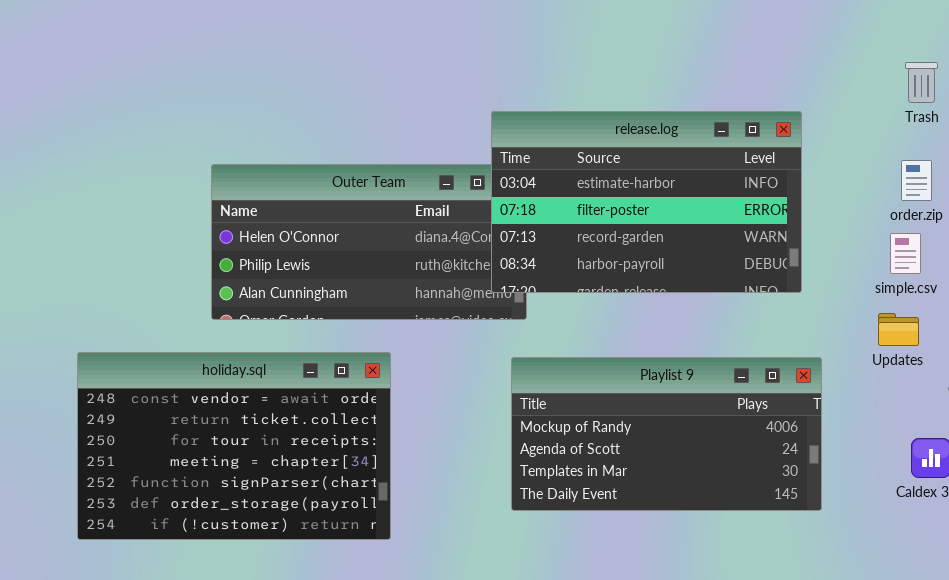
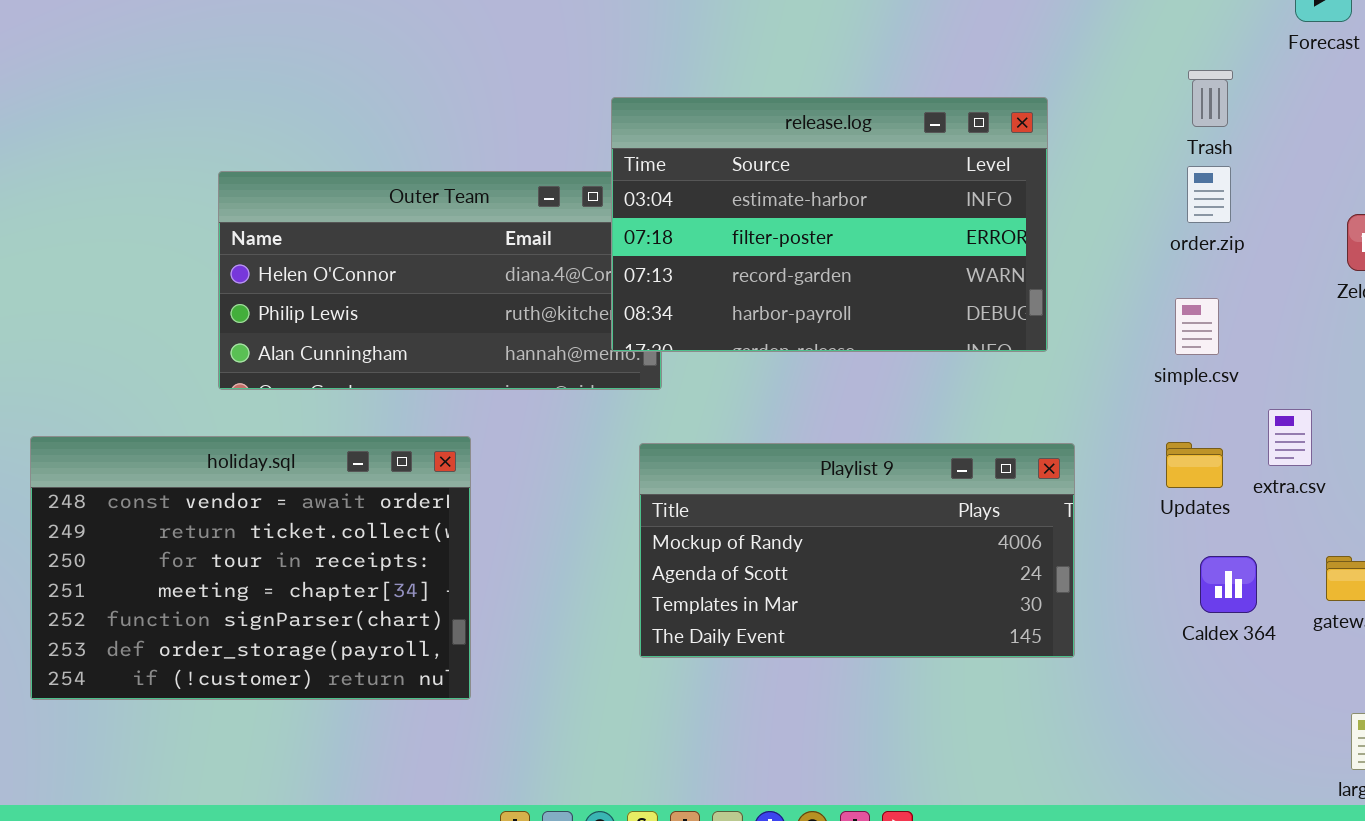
Trash: [905,62,938,103] -> [1188,70,1233,127], moved
simple.csv: [890,233,921,274] -> [1175,298,1219,355], moved
Updates: [878,313,919,346] -> [1166,442,1223,488], moved

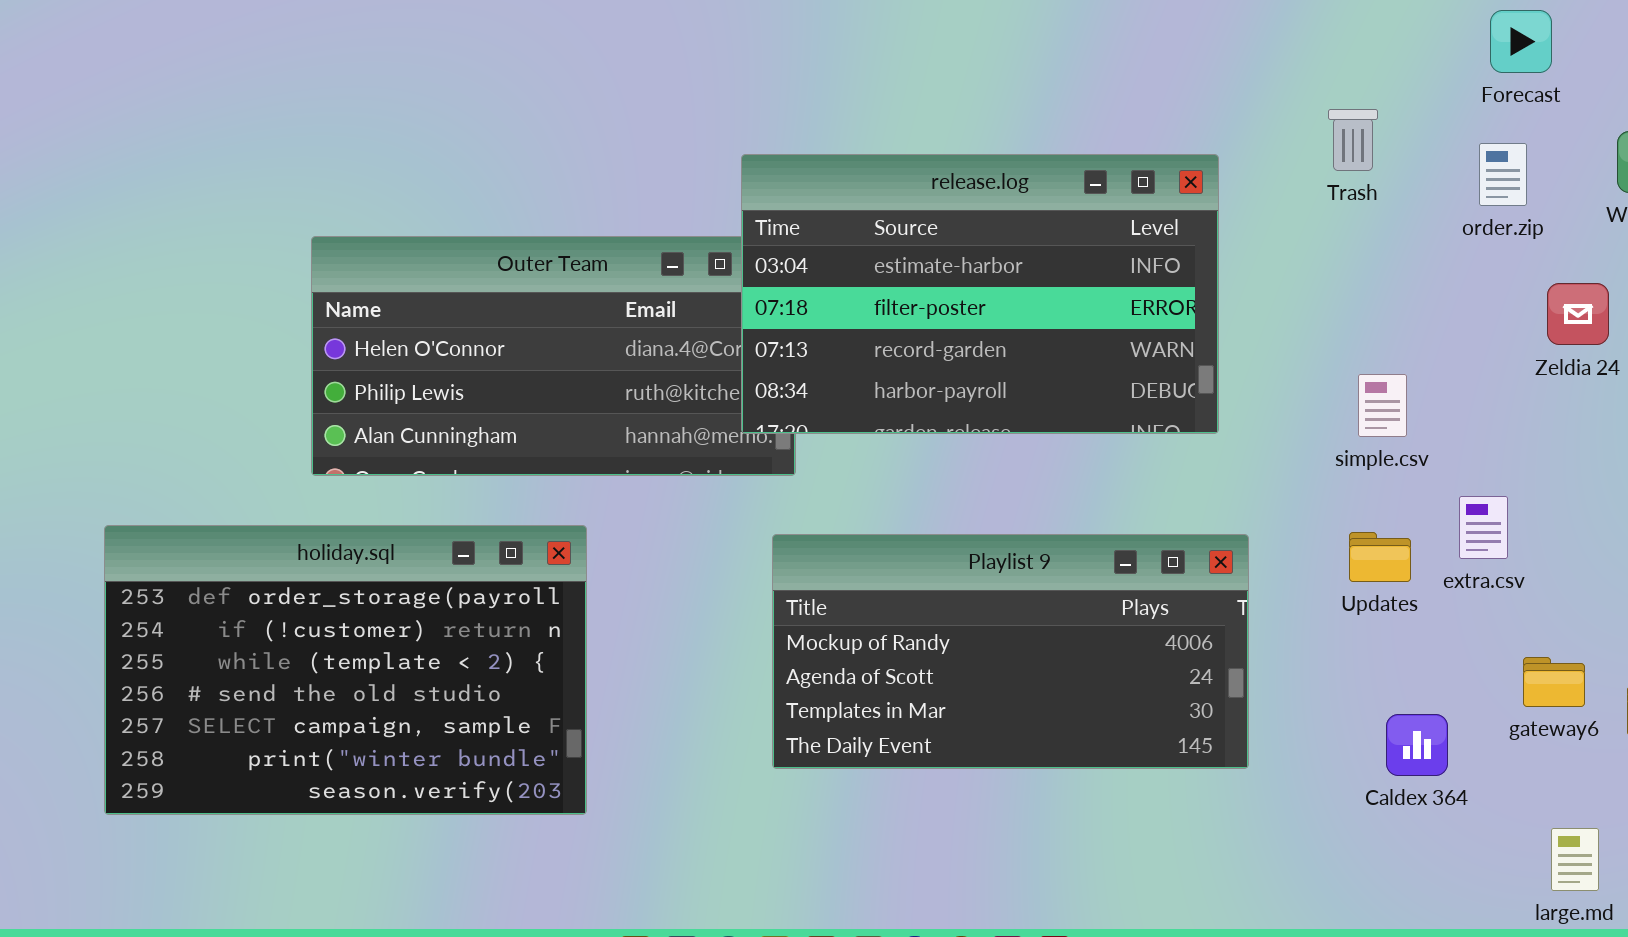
Trash: [1188,70,1233,127] -> [1328,109,1378,171], moved
order.zip: [1187,166,1231,223] -> [1479,143,1527,206], moved
holiday.sql: [30,436,471,700] -> [104,525,587,815], scrolled down 5 rows
Caldex 364: [1200,556,1257,613] -> [1386,714,1448,776], moved

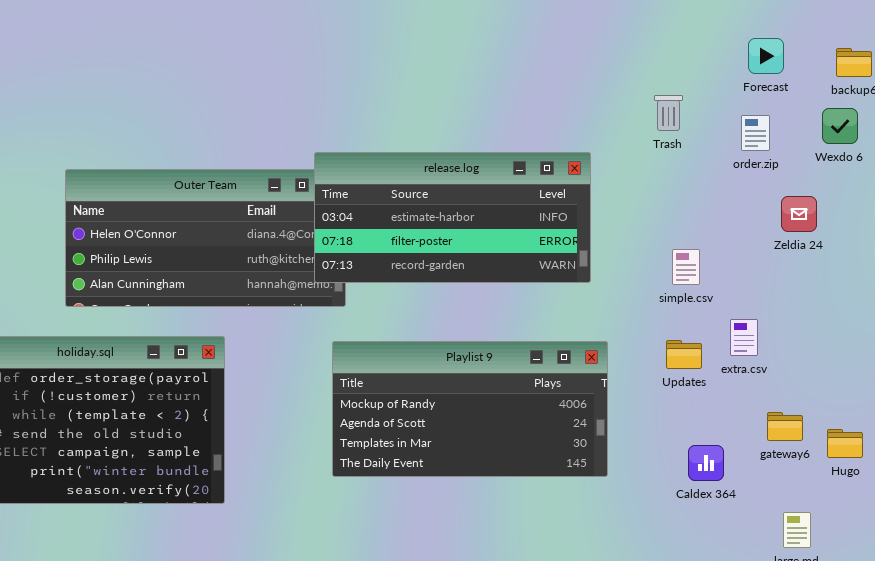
release.log: [741,154,1219,434] -> [314,152,591,283], resized

